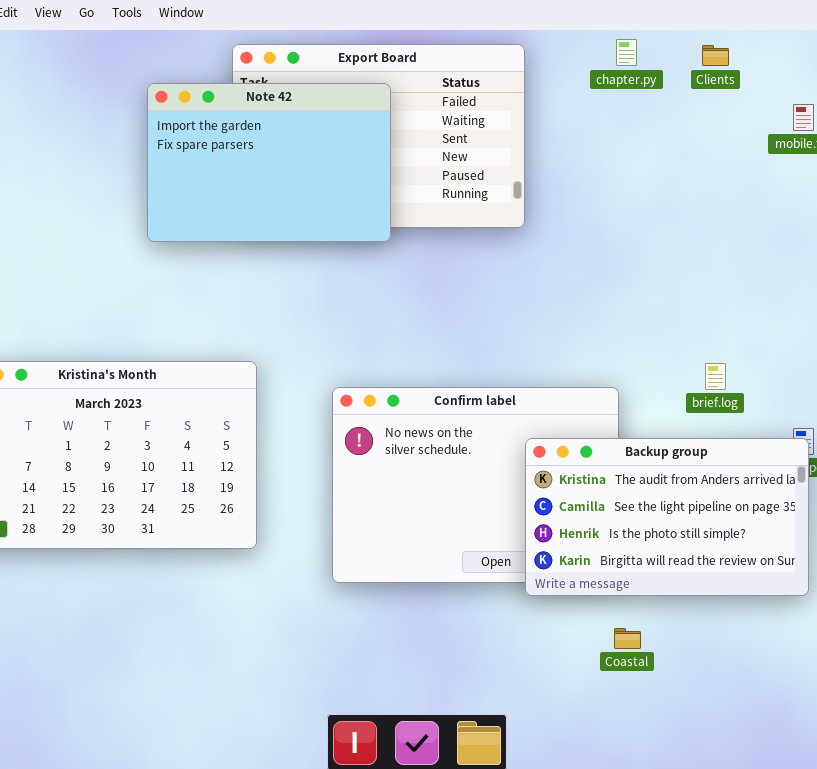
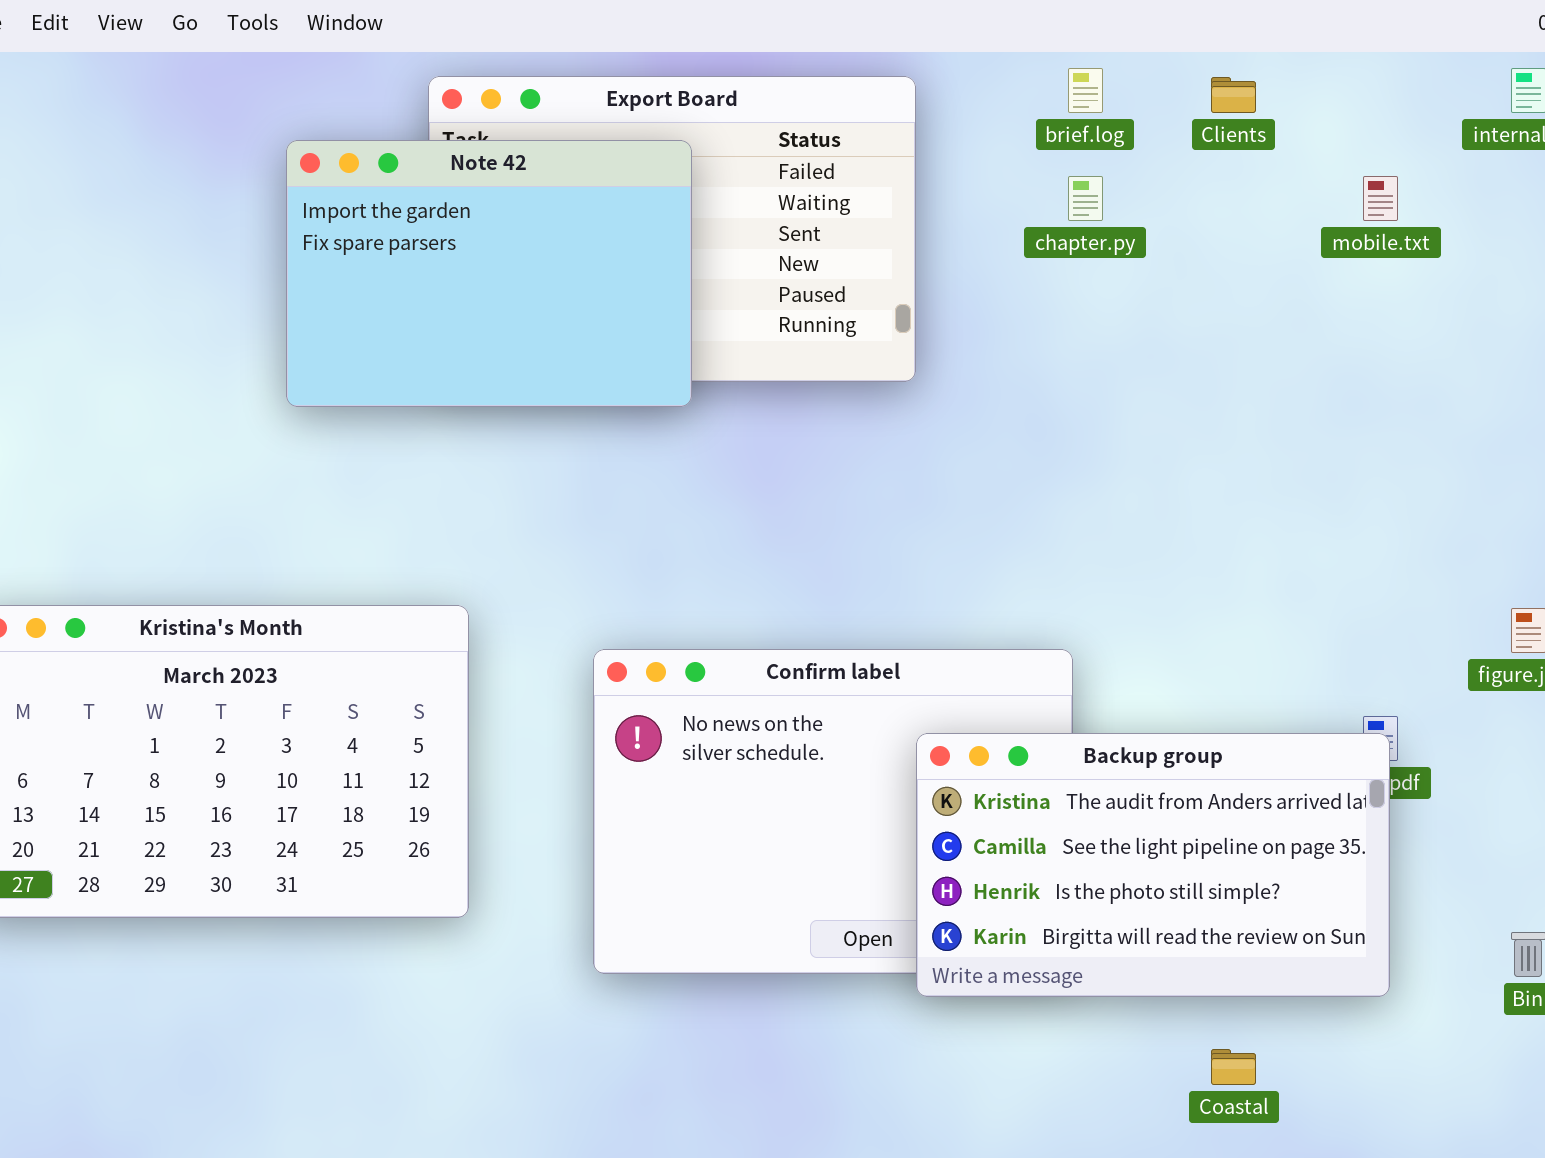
chapter.py: [616,39,637,66] -> [1068,176,1103,221], moved
brief.log: [705,363,726,390] -> [1068,68,1103,113], moved
Coastal: [614,628,641,649] -> [1211,1049,1256,1085], moved

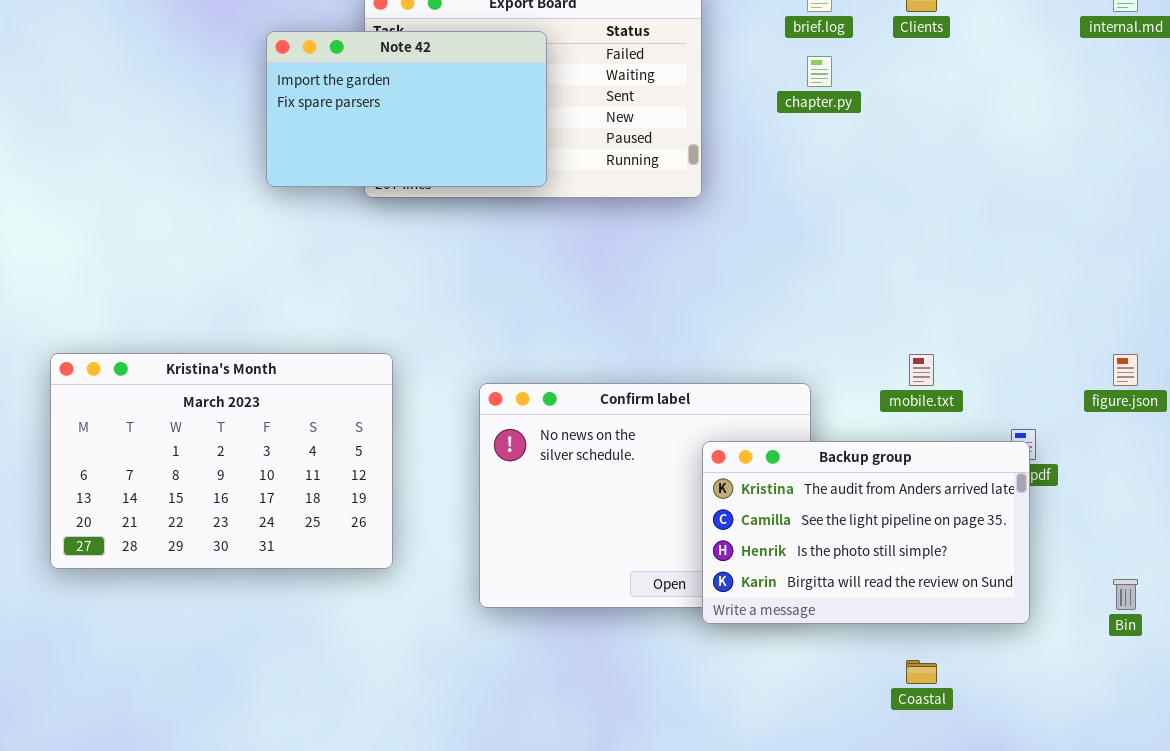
Note 42: [286,140,692,407] -> [266,31,547,187], resized
mobile.txt: [1363,176,1398,221] -> [909,354,934,386], moved

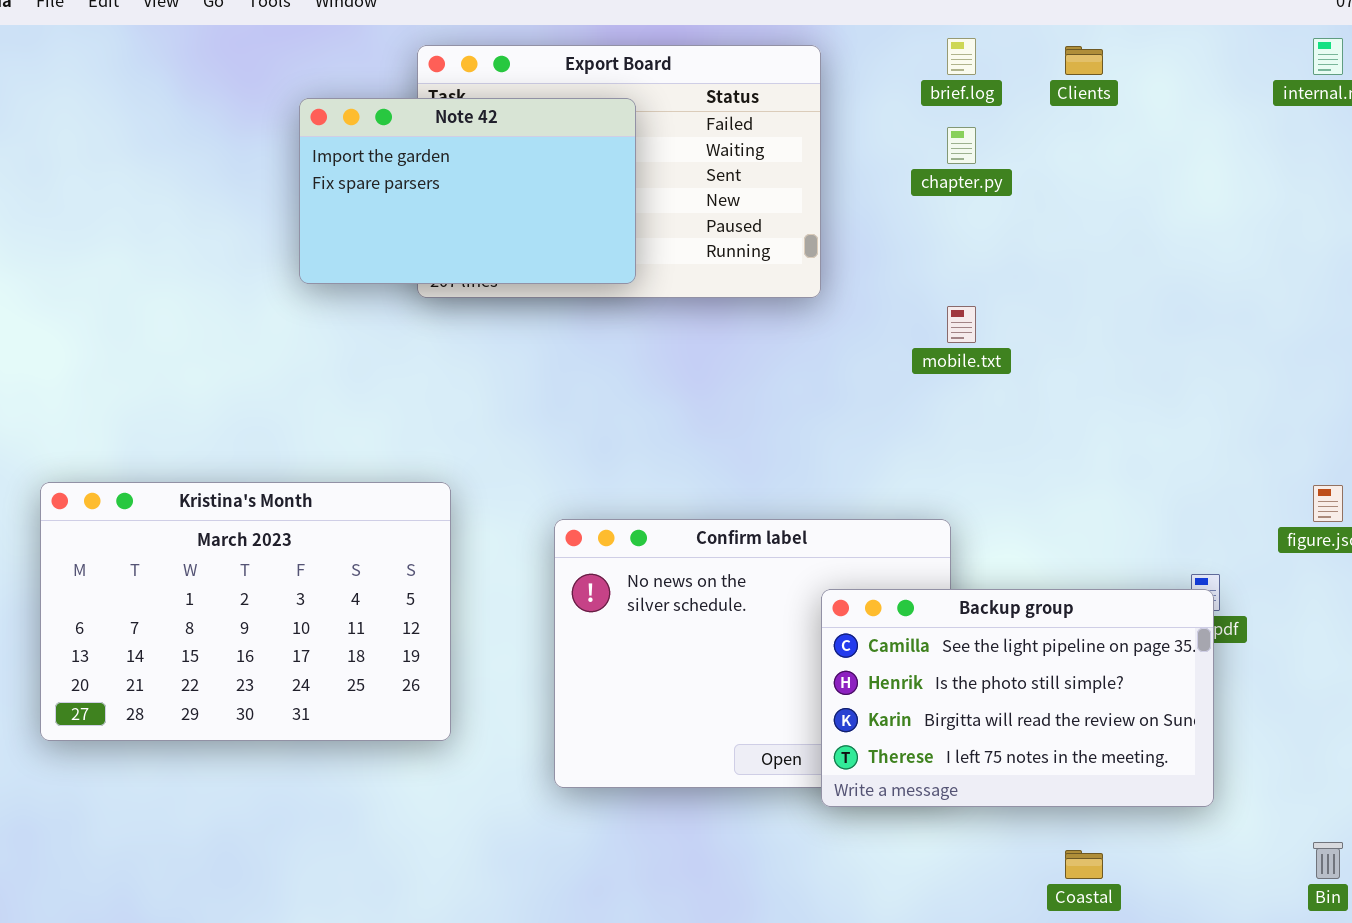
mobile.txt: [909,354,934,386] -> [947,306,976,343], moved
Backup group: [702,441,1030,624] -> [821,589,1214,807], scrolled down 1 row
Bin: [1113,579,1138,610] -> [1313,842,1343,879], moved

